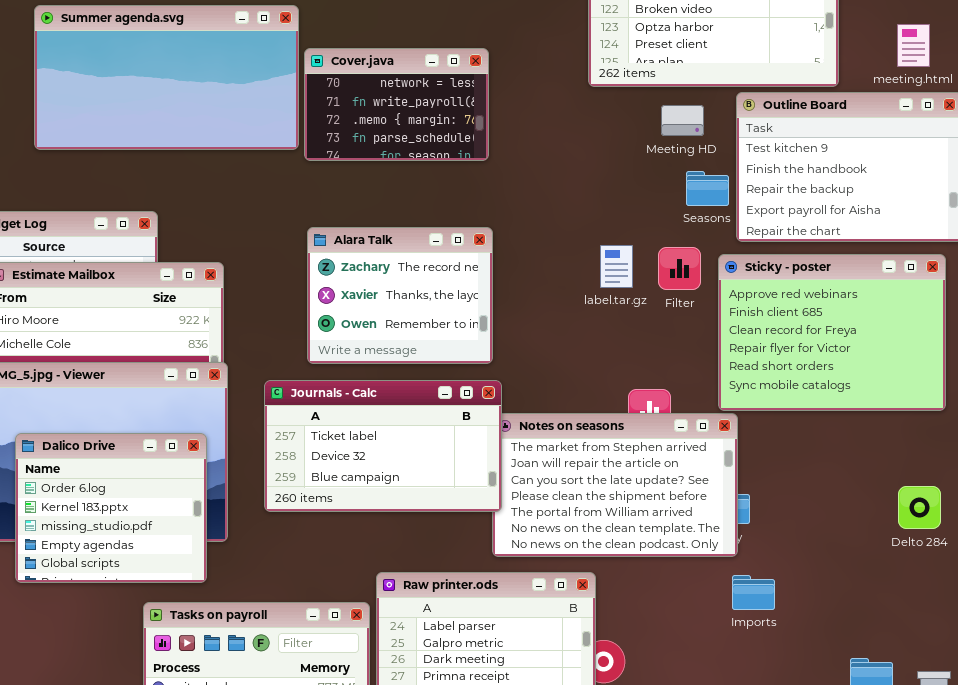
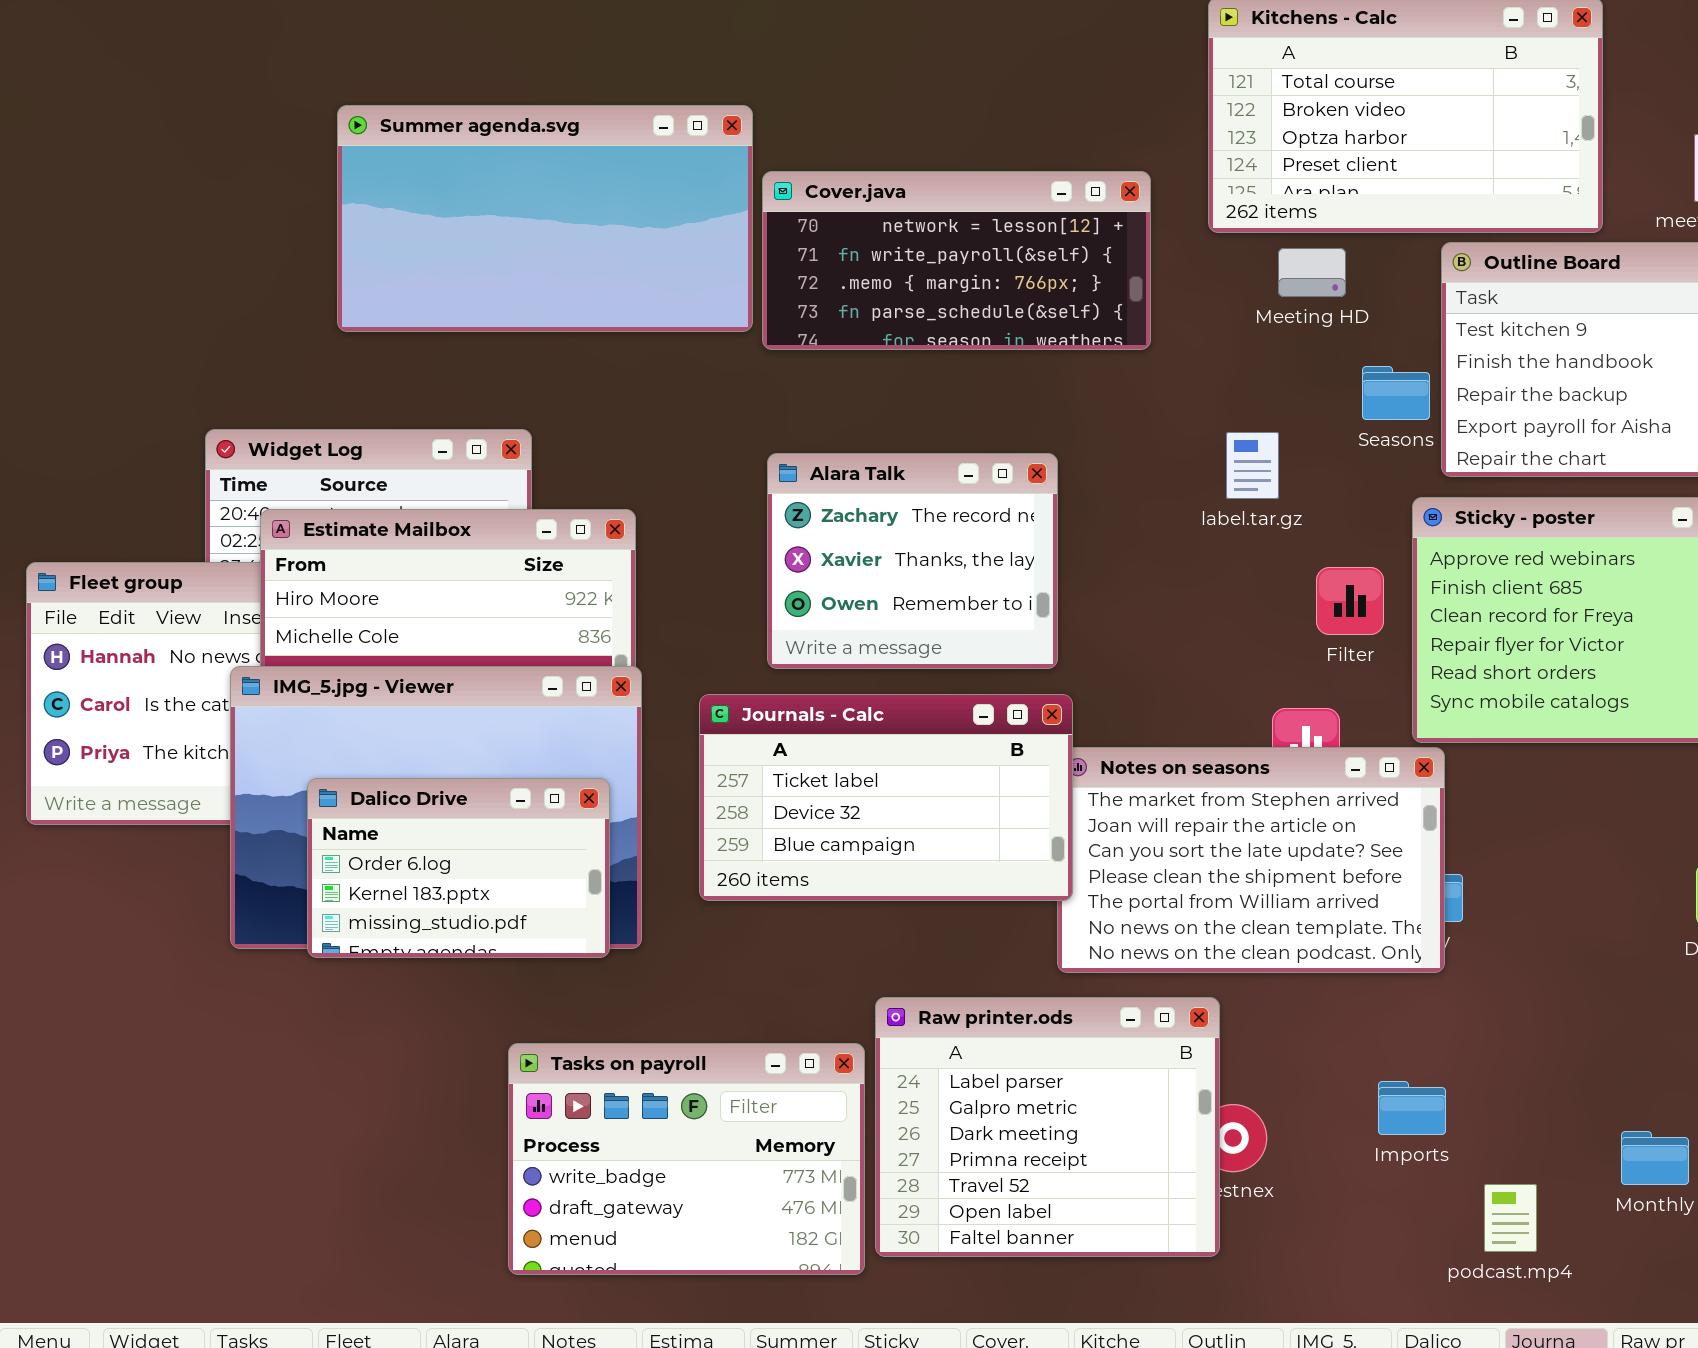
Cover.java: [304,48,489,161] -> [762,171,1151,350], resized
Meeting HD: [661,105,704,136] -> [1278,248,1346,297], moved
label.tar.gz: [600,245,633,288] -> [1226,432,1279,499], moved
Filter: [658,247,701,290] -> [1316,567,1384,635], moved
Dalico Drive: [15,433,207,583] -> [307,778,610,958], resized
Imports: [732,575,775,610] -> [1378,1081,1446,1135], moved

